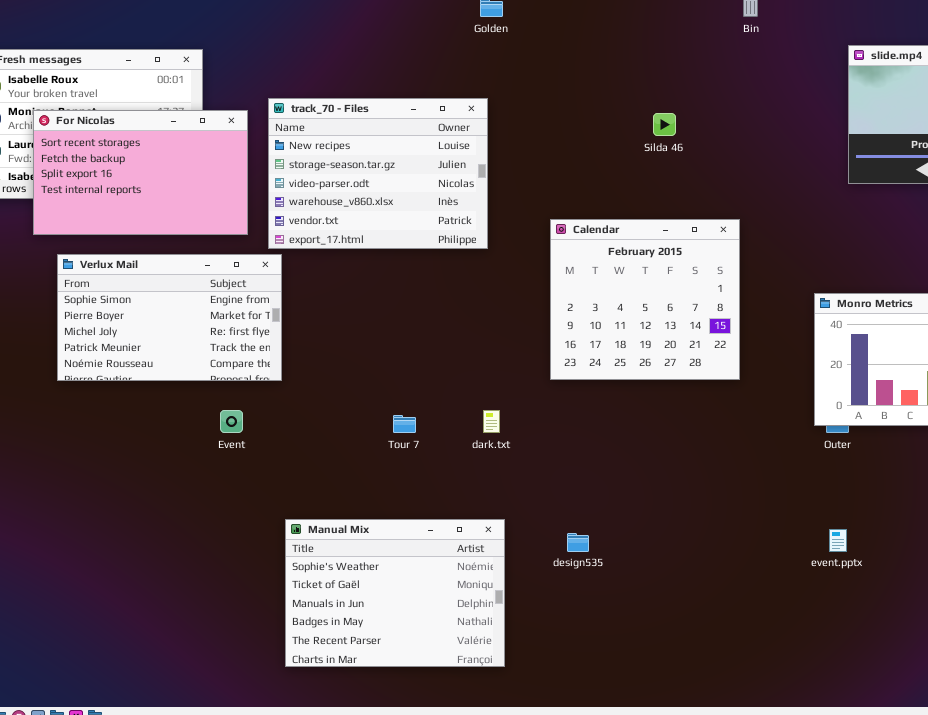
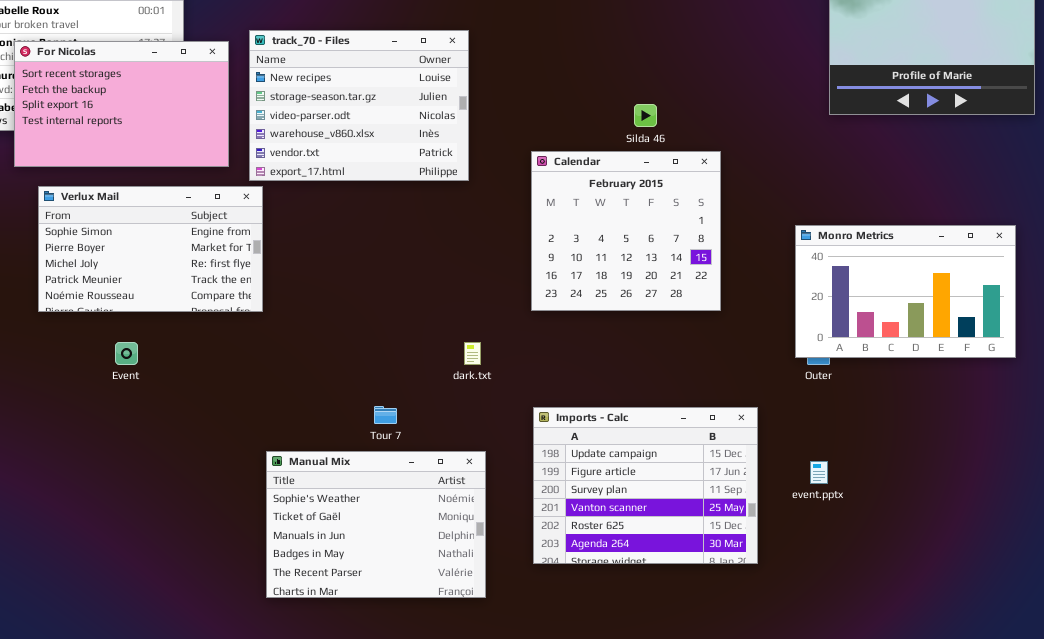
Silda 46: [653,113,676,136] -> [634,104,657,127], moved
Event: [220,410,243,433] -> [115,342,138,365], moved
Tour 7: [393,415,416,433] -> [374,406,397,424], moved
Imports - Calc: none -> [533,407,758,564], opened

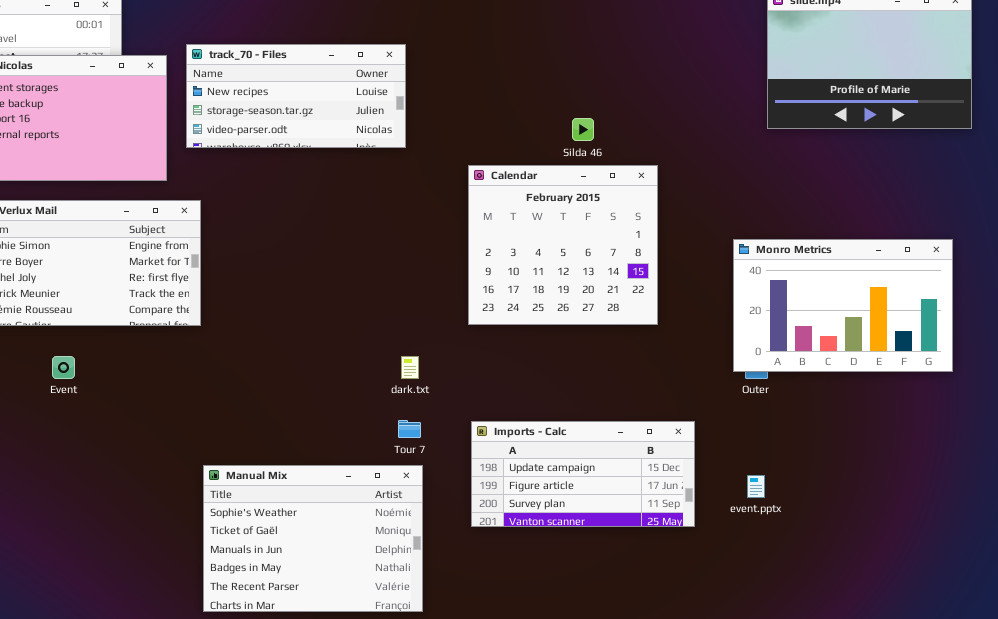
track_70 - Files: [249,30,469,181] -> [186,44,406,148], resized
Tour 7: [374,406,397,424] -> [398,420,421,438], moved
Imports - Calc: [533,407,758,564] -> [471,421,695,527], resized

